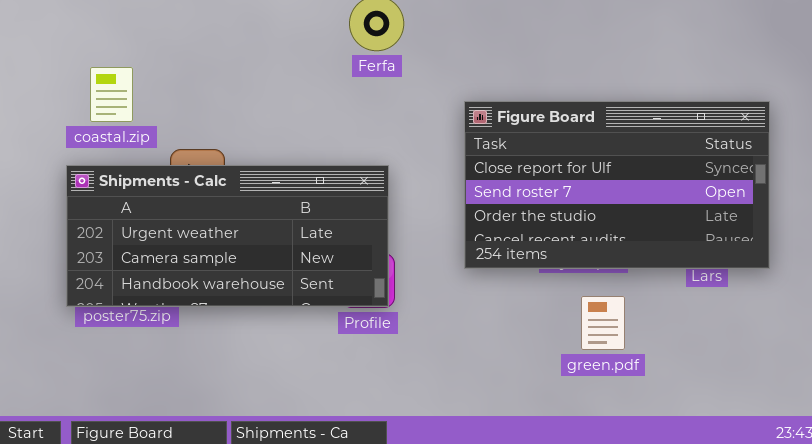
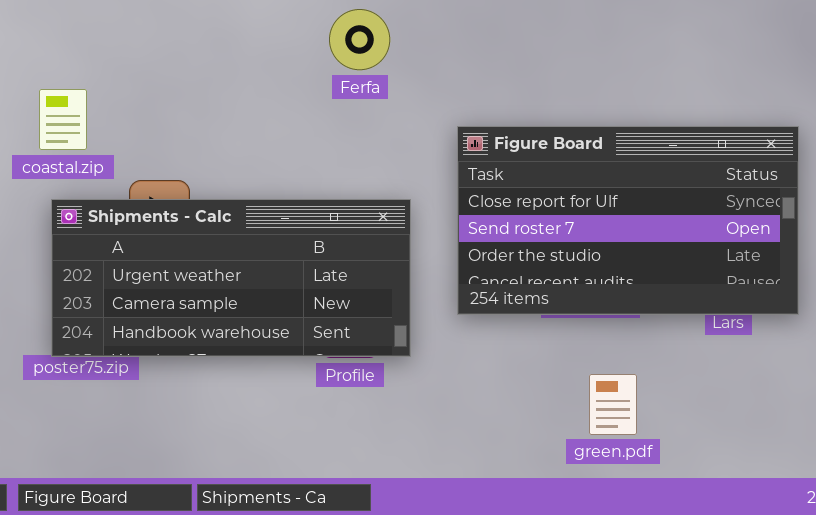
Shipments - Calc: [66,165,389,307] -> [51,199,411,357], moved
green.pdf: [581,296,625,350] -> [589,374,637,435], moved

